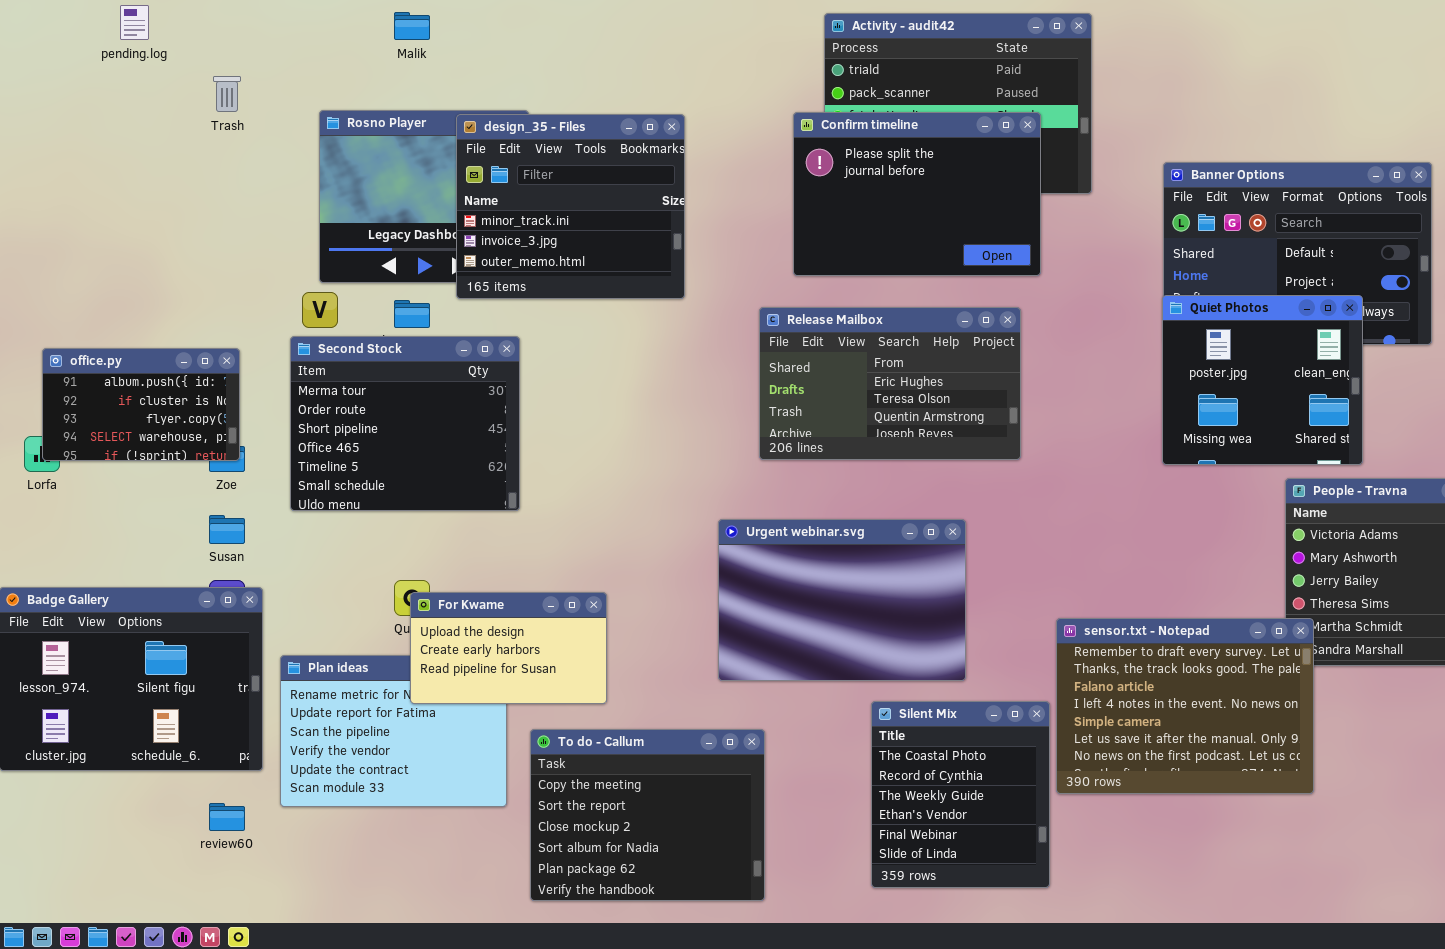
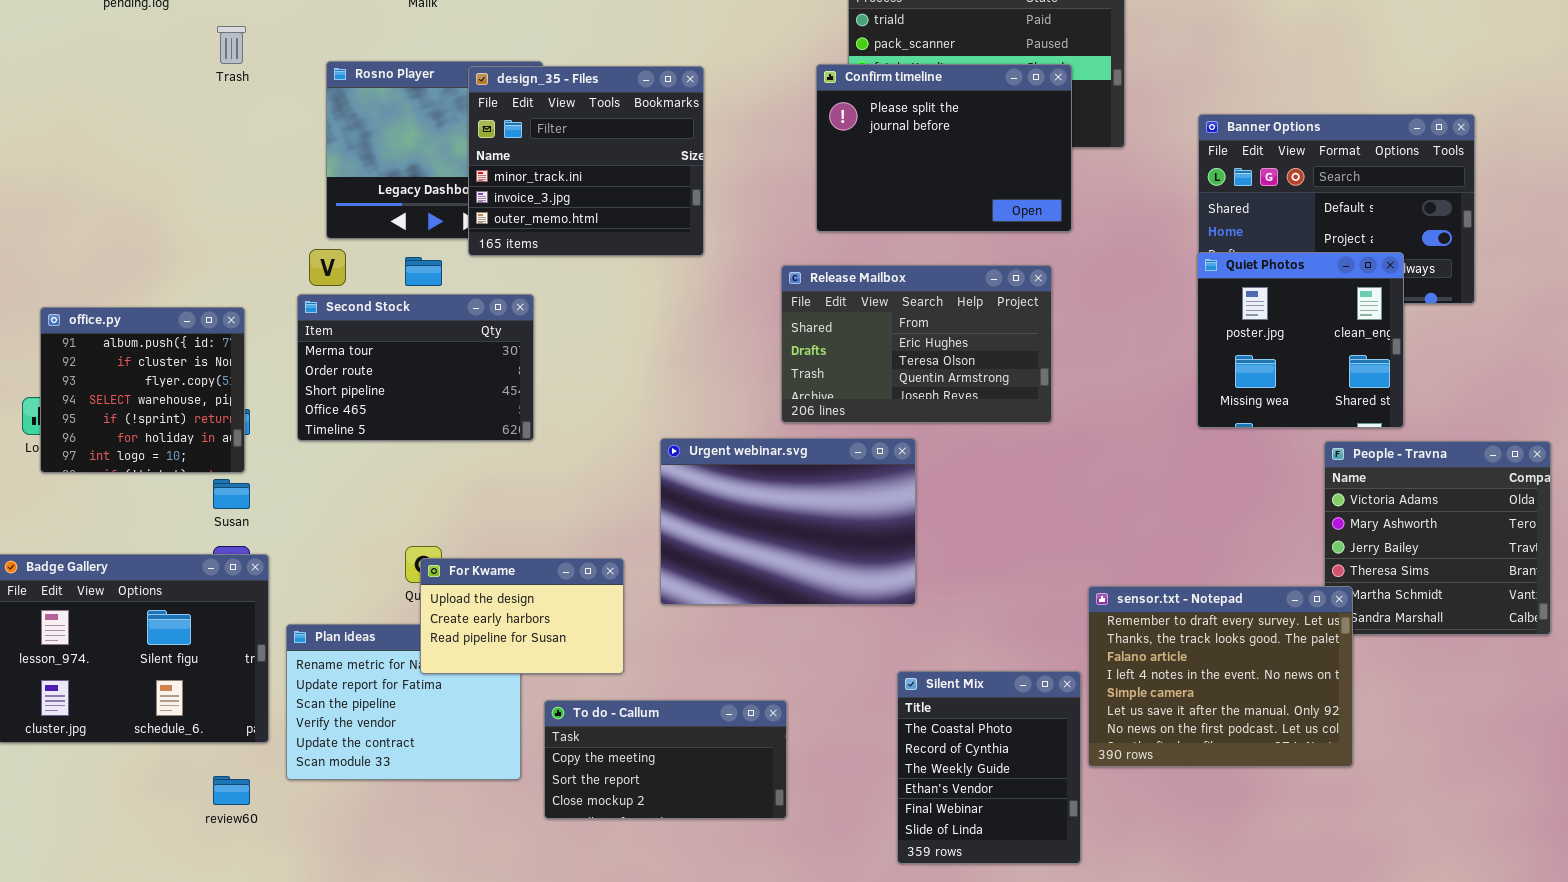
Second Stock: [290,336,520,511] -> [297,294,534,441], resized
office.py: [42,348,240,461] -> [40,307,245,473], resized
Urgent webinar.svg: [718,519,966,681] -> [660,438,916,605], moved
To do - Callum: [530,729,765,901] -> [544,700,787,819], resized

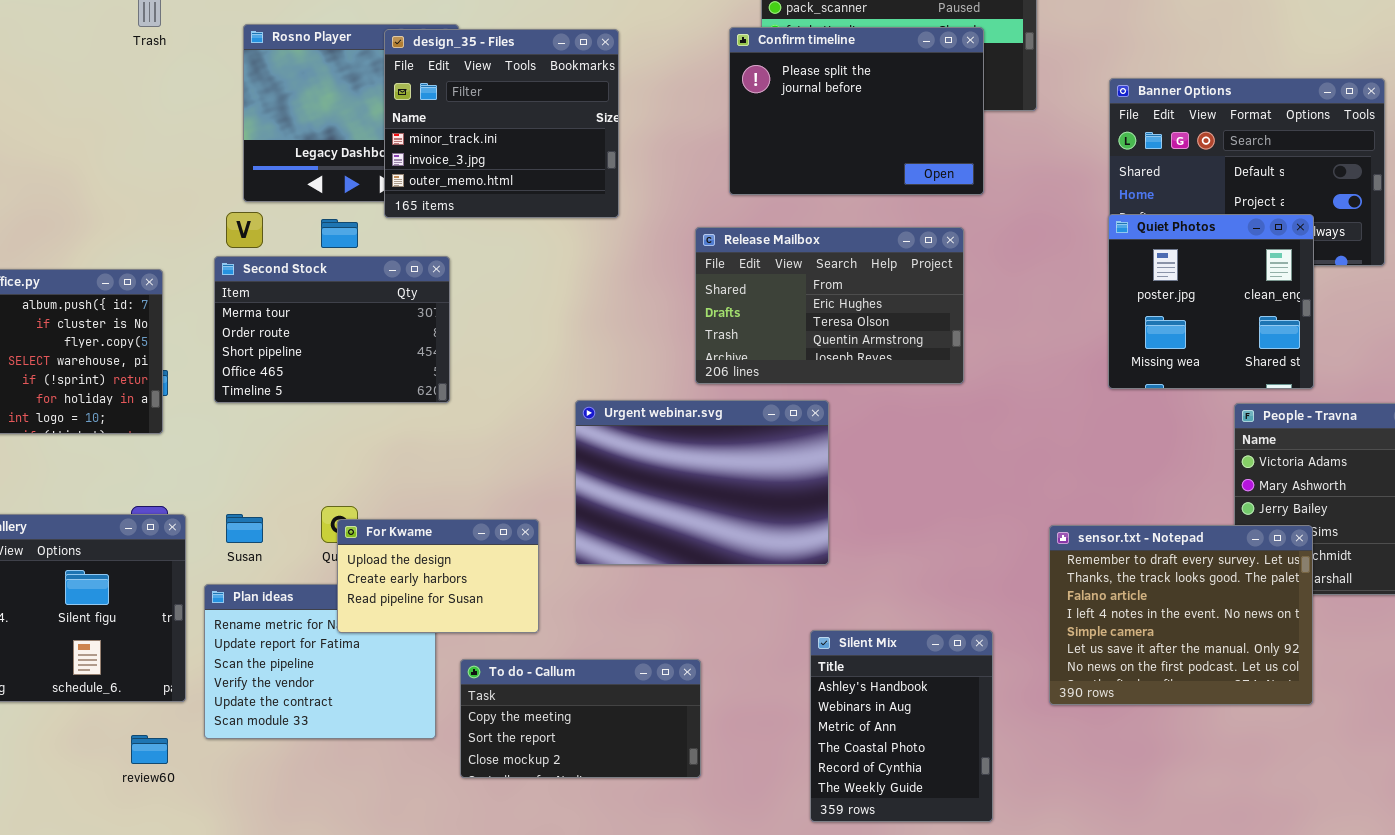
Susan: [213,479,250,509] -> [226,514,263,543], moved
sensor.txt - Notepad: [1088,586,1353,767] -> [1049,525,1313,705], moved
Silent Mix: [897,671,1081,864] -> [810,630,993,822], scrolled up 3 rows

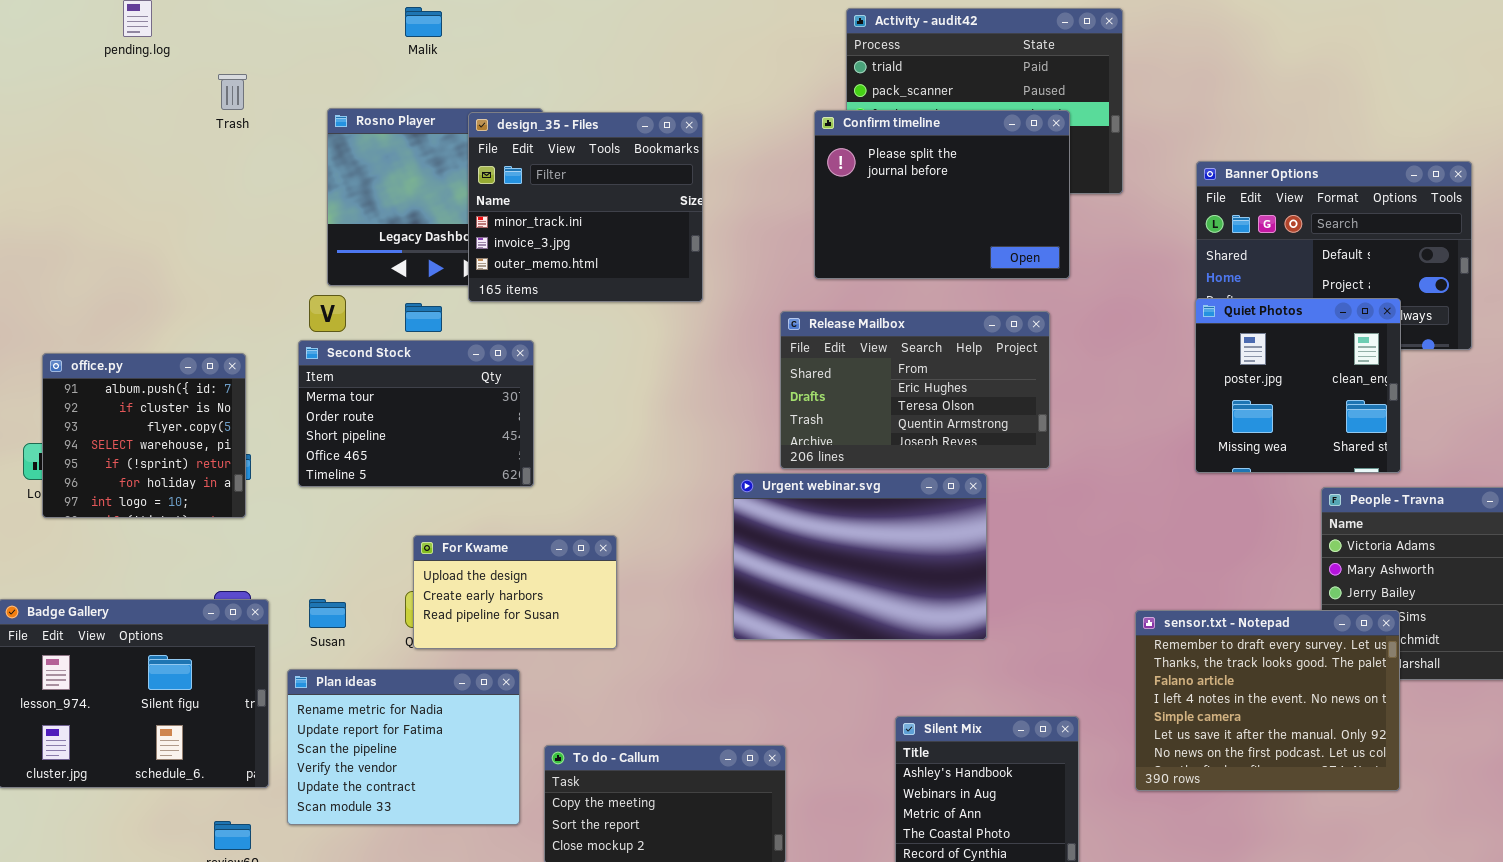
Urgent webinar.svg: [575,400,829,565] -> [733,473,987,640], moved
For Kwame: [337,519,539,633] -> [413,535,617,649], moved

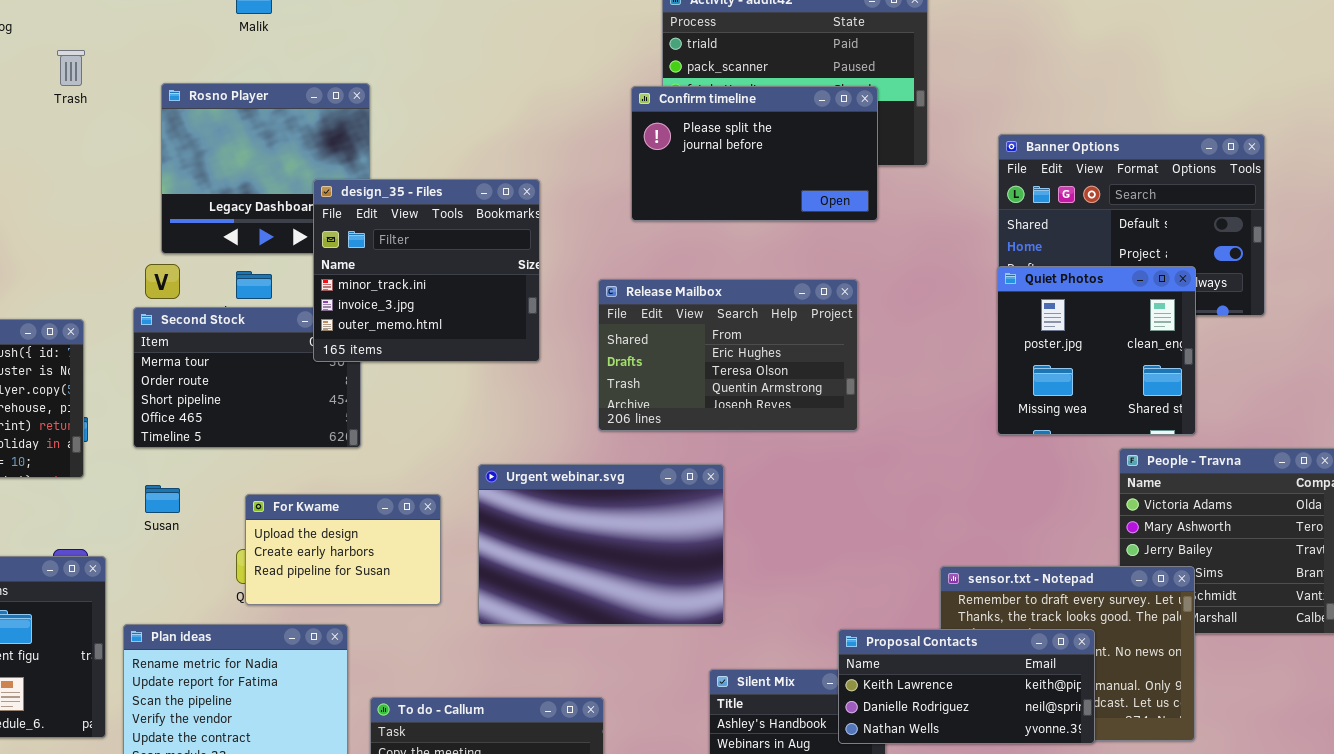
Confirm timeline: [814,110,1070,279] -> [631,86,878,221], resized
design_35 - Files: [468,112,703,302] -> [313,179,540,362], moved
Urgent webinar.svg: [733,473,987,640] -> [478,464,724,625], moved
Susan: [309,599,346,628] -> [145,485,180,513], moved
Proposal Contacts: none -> [838,629,1095,744], opened

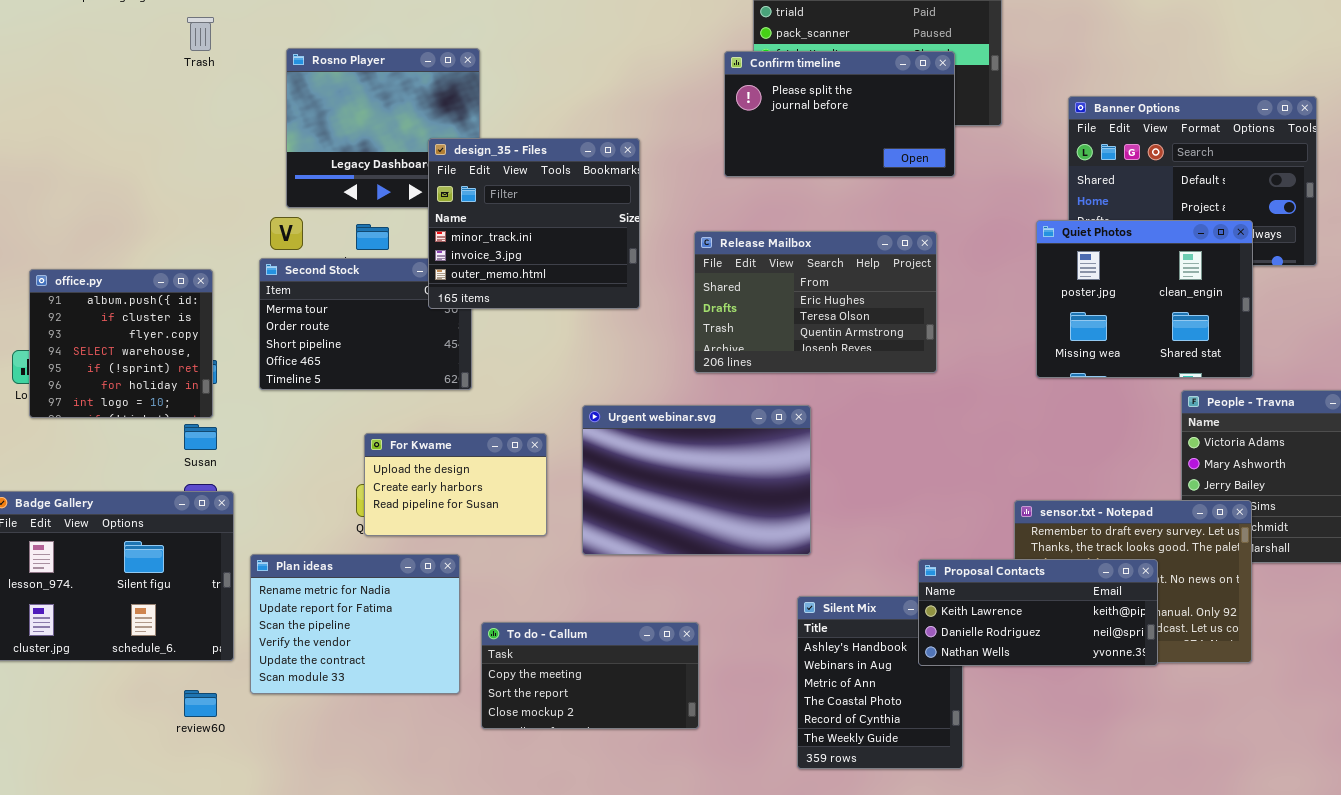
Quiet Photos: [997,266,1196,435] -> [1036,220,1253,378], resized
Susan: [145,485,180,513] -> [184,424,217,450], moved

